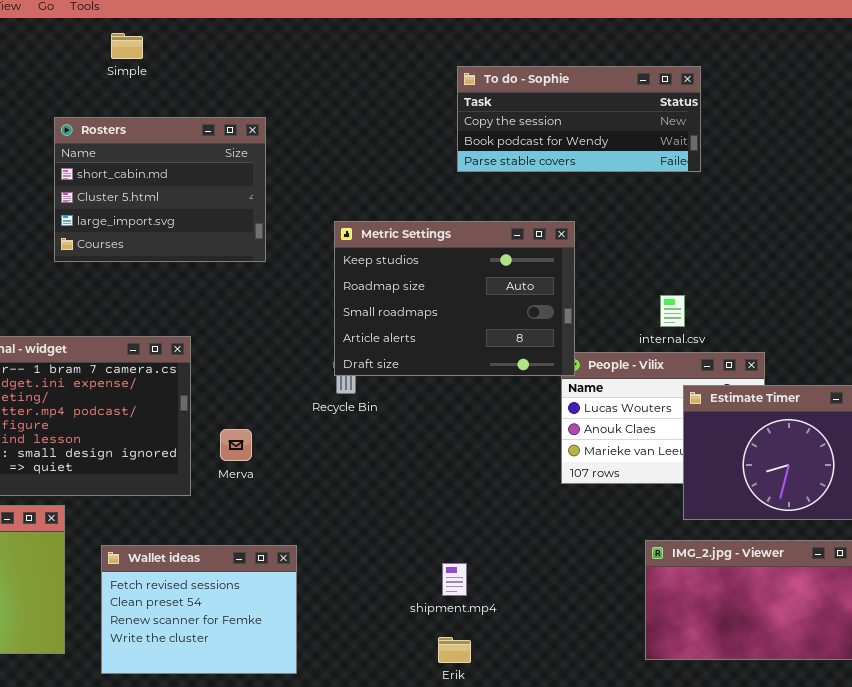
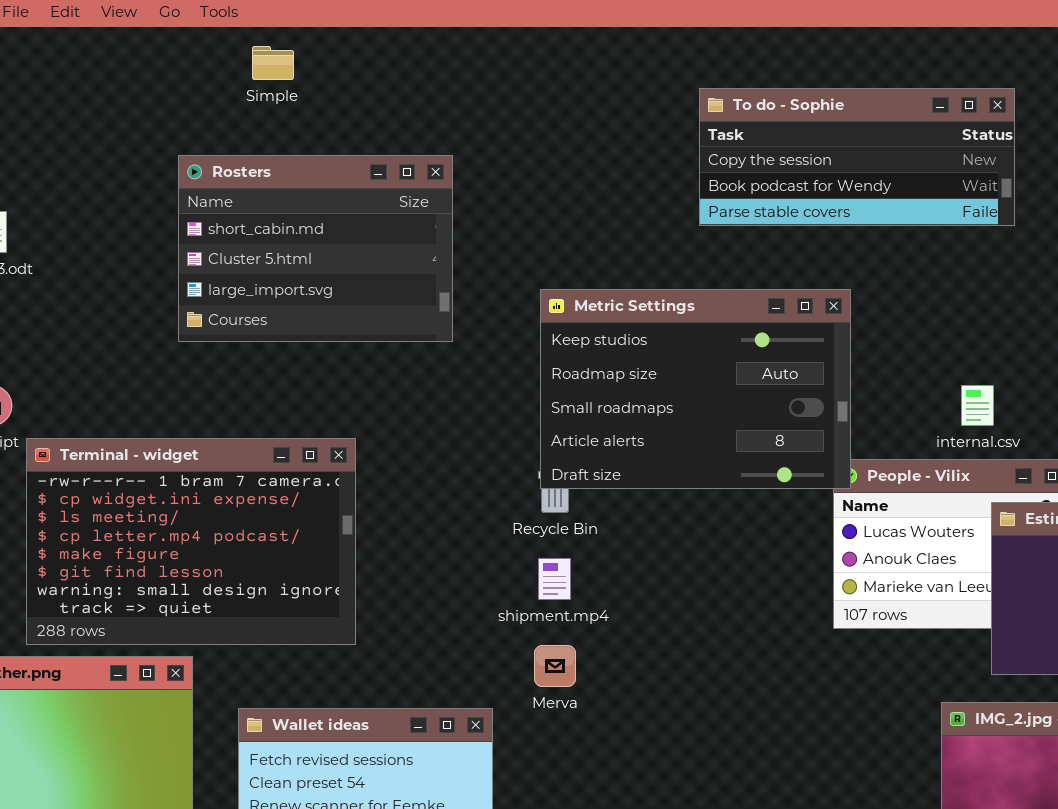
Merva: [220,429,252,461] -> [534,645,576,687], moved
shipment.mp4: [442,563,467,596] -> [538,558,571,600], moved

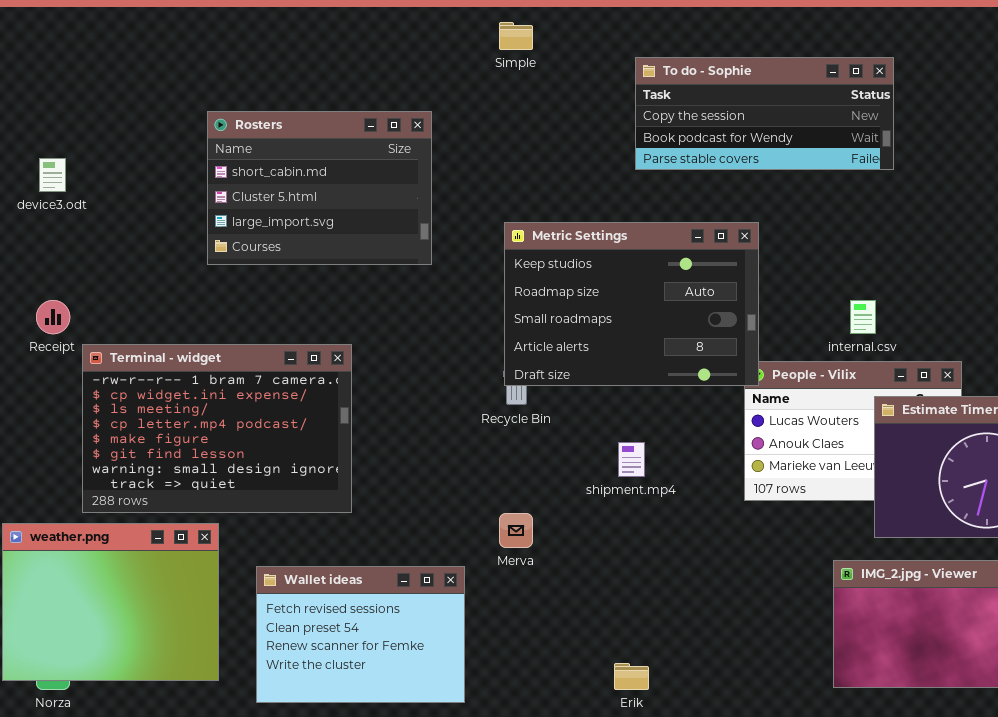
Simple: [252,46,294,80] -> [499,22,533,50], moved
shipment.mp4: [538,558,571,600] -> [618,442,645,477], moved

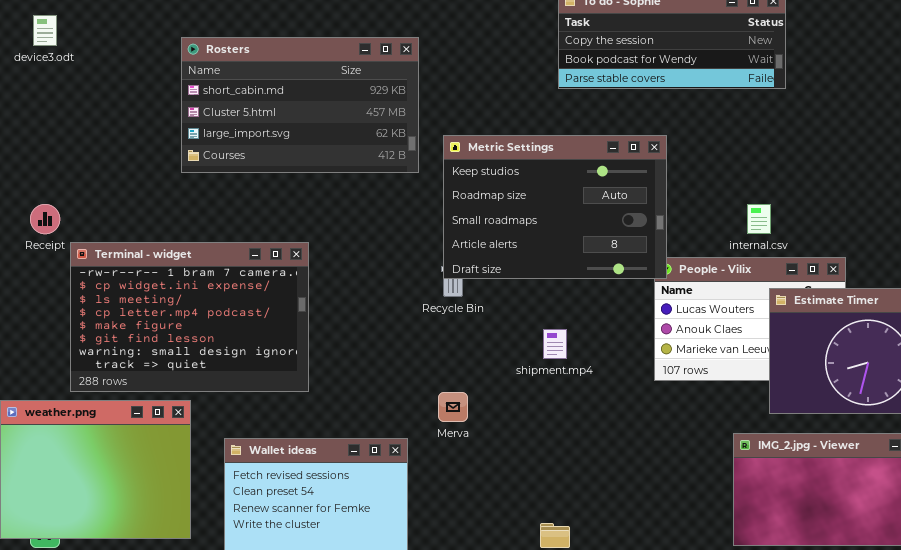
Rosters: [207,111,432,265] -> [181,37,419,173], resized
device3.odt: [39,158,66,192] -> [33,15,57,46], moved

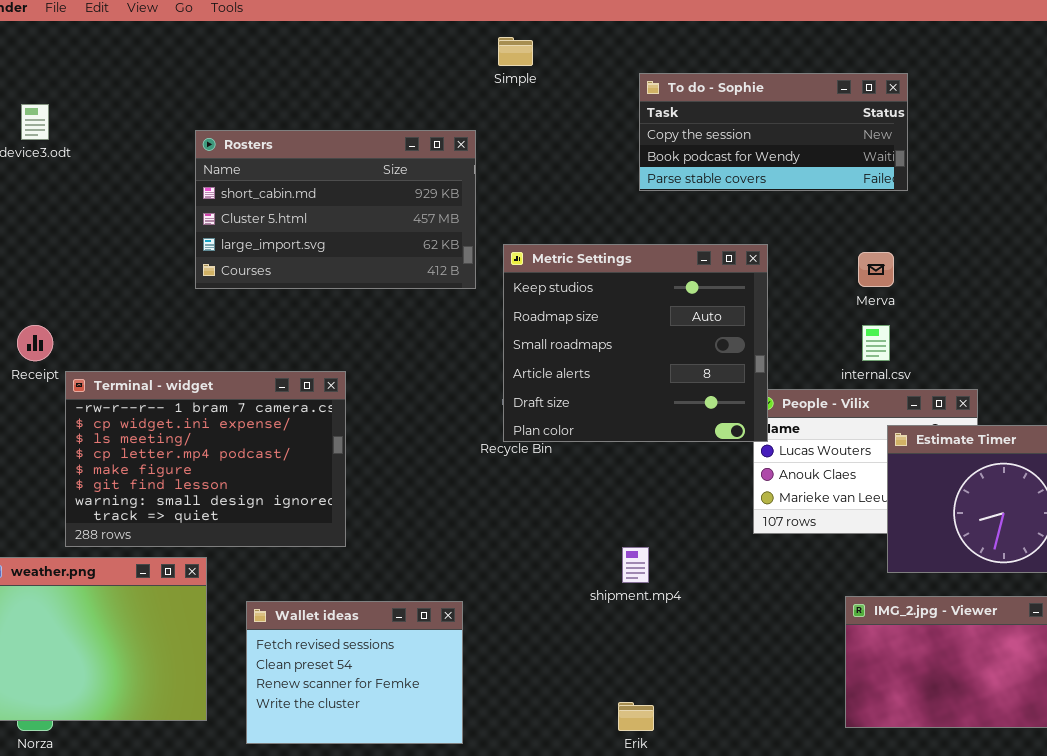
Metric Settings: [443,135,667,279] -> [503,244,768,442], resized
shipment.mp4: [543,329,567,359] -> [622,547,649,583], moved
Merva: [438,392,468,422] -> [858,252,894,287], moved

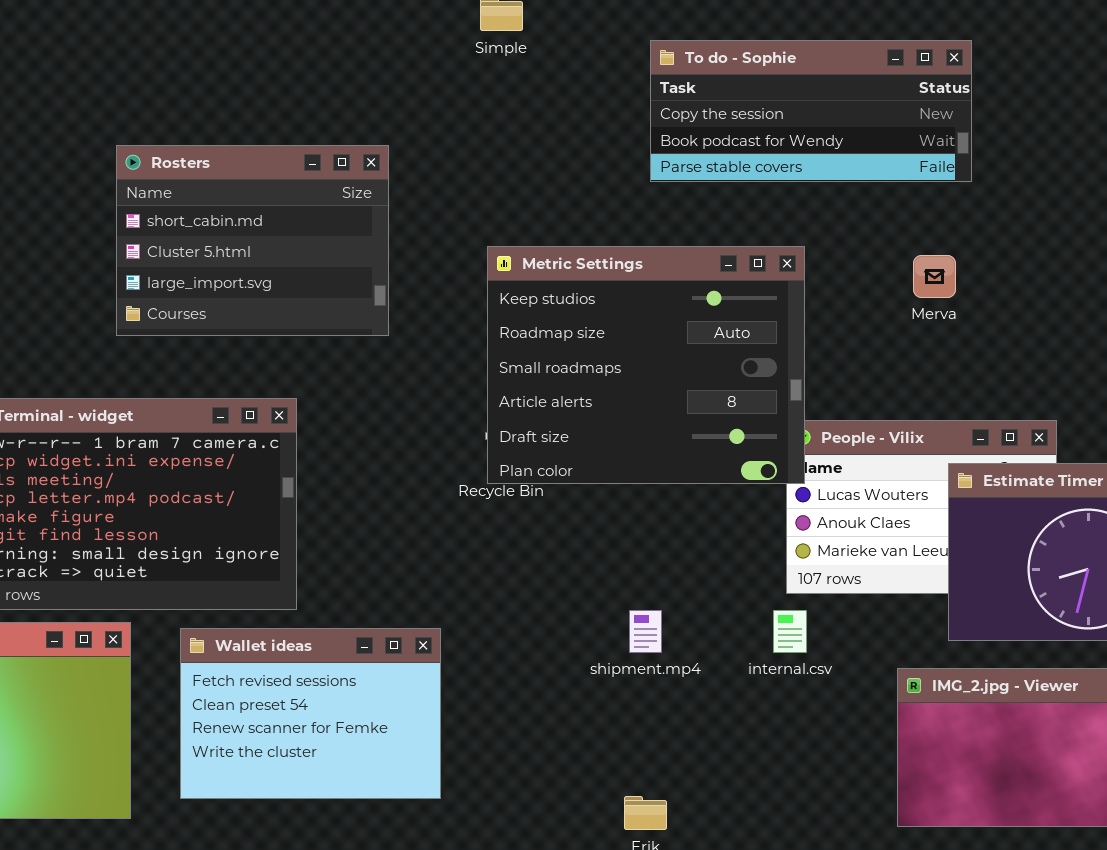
Rosters: [195,130,476,289] -> [116,145,389,336], moved, resized
internal.csv: [862,325,890,361] -> [773,610,807,653], moved
Wallet ideas: [246,601,463,744] -> [180,628,441,799], moved

